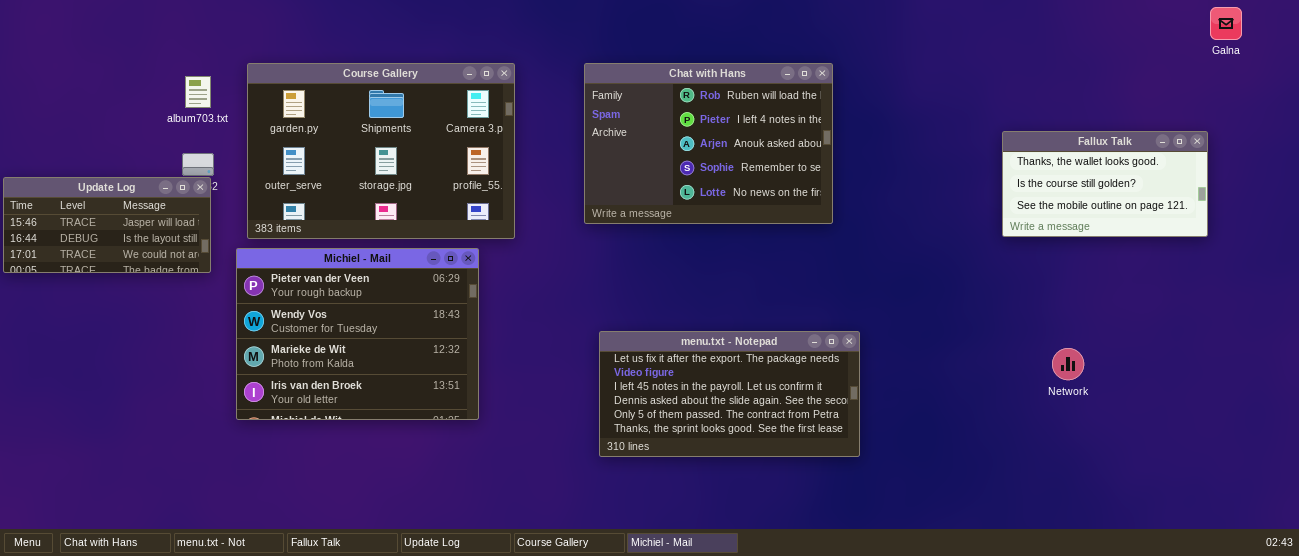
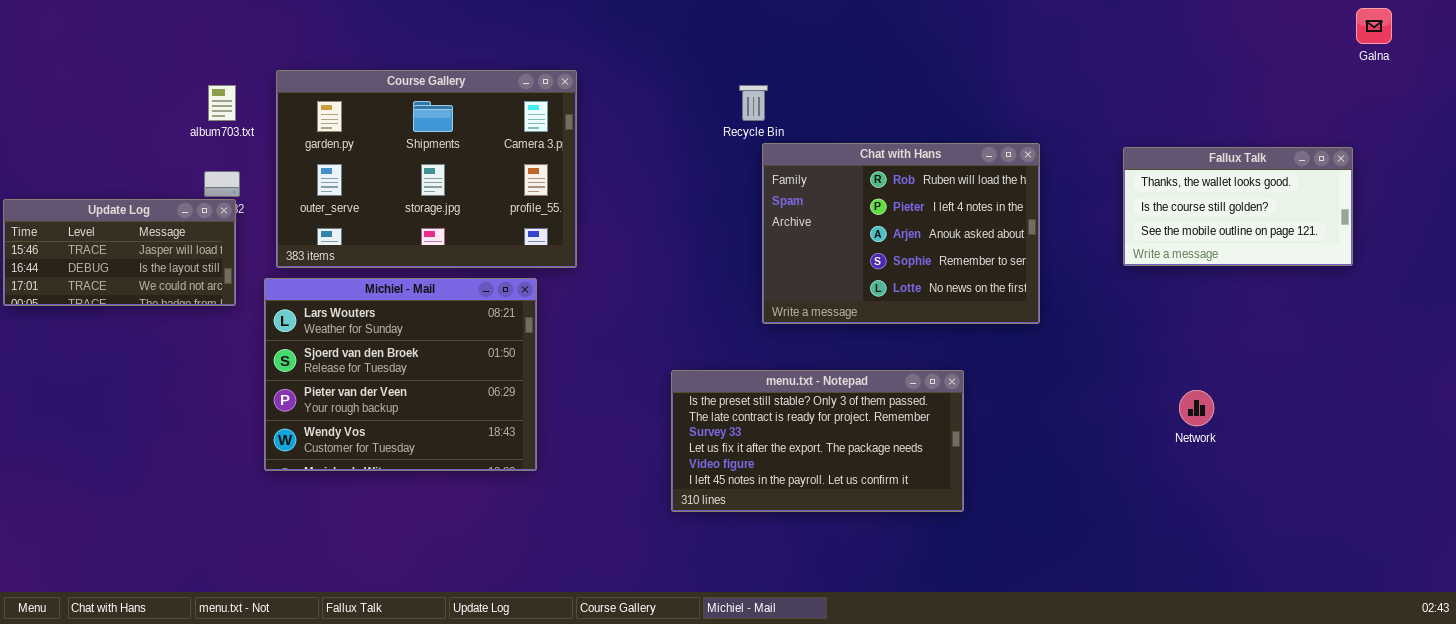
Chat with Hans: [584,63,833,224] -> [762,143,1040,324], moved
Michiel - Mail: [236,248,479,420] -> [264,278,537,471], scrolled up 2 rows
menu.txt - Notepad: [599,331,860,457] -> [671,370,964,512], scrolled up 3 rows

